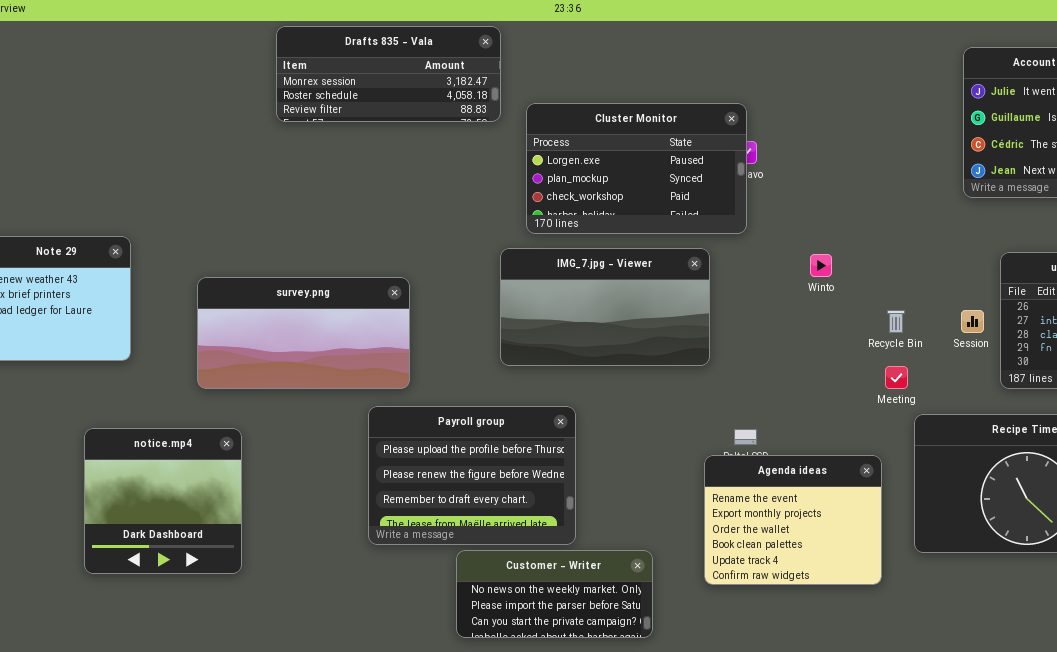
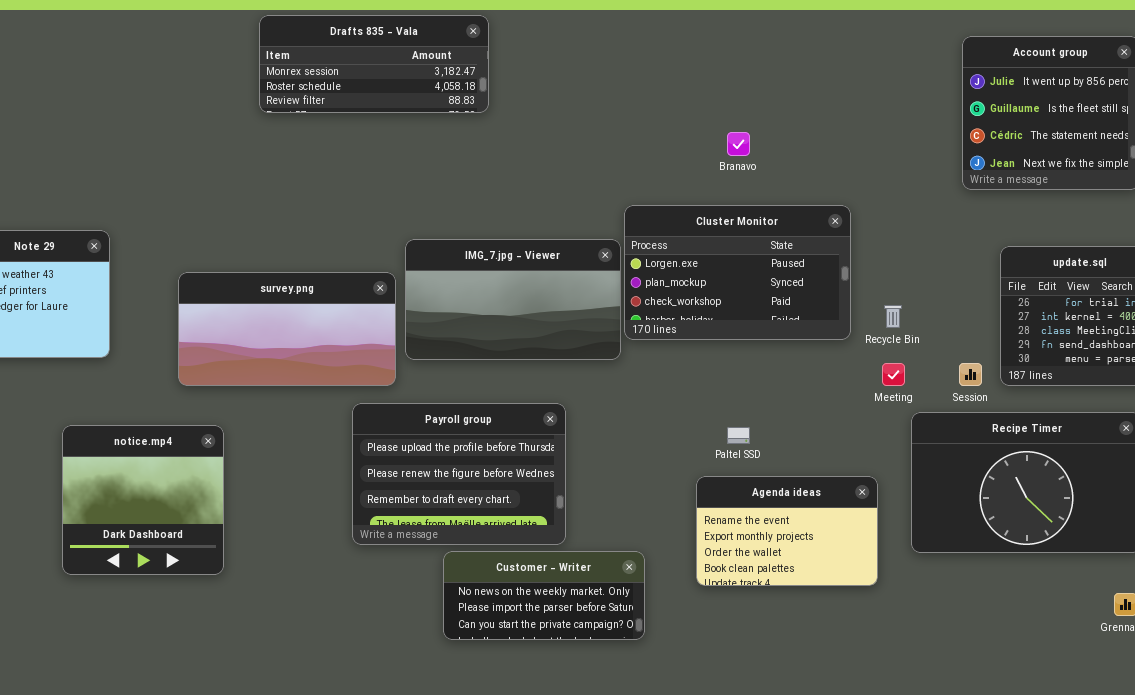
Cluster Monitor: [526,103,747,234] -> [624,205,851,340], moved
IMG_7.jpg - Viewer: [500,248,710,366] -> [405,239,621,360], moved
Session: [961,310,984,333] -> [959,363,982,386], moved
Agenda ideas: [704,455,882,585] -> [696,476,878,586], resized

